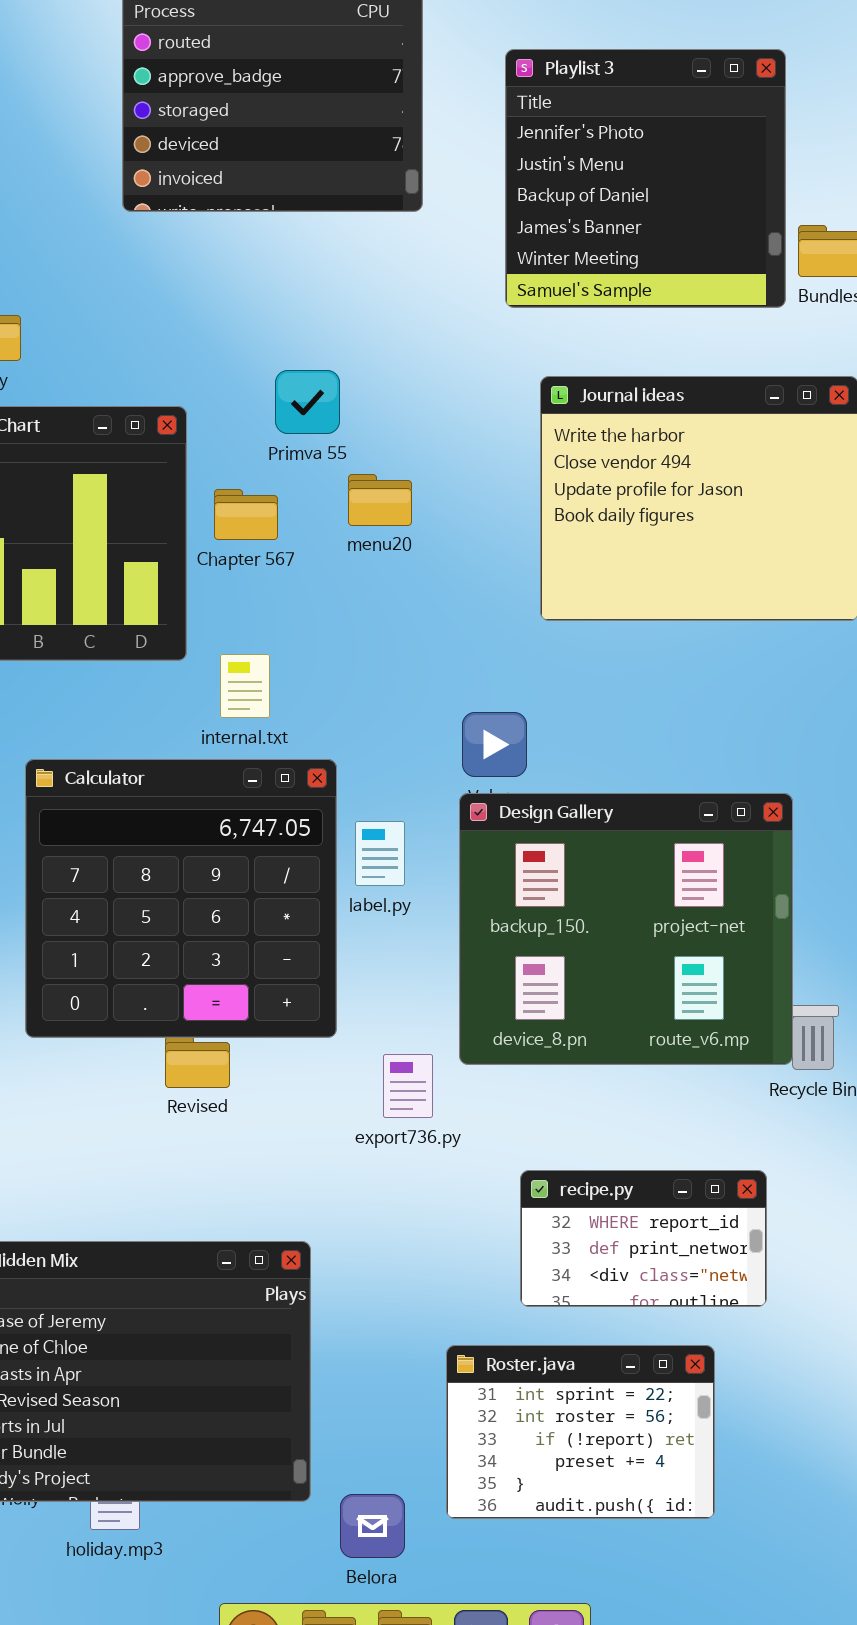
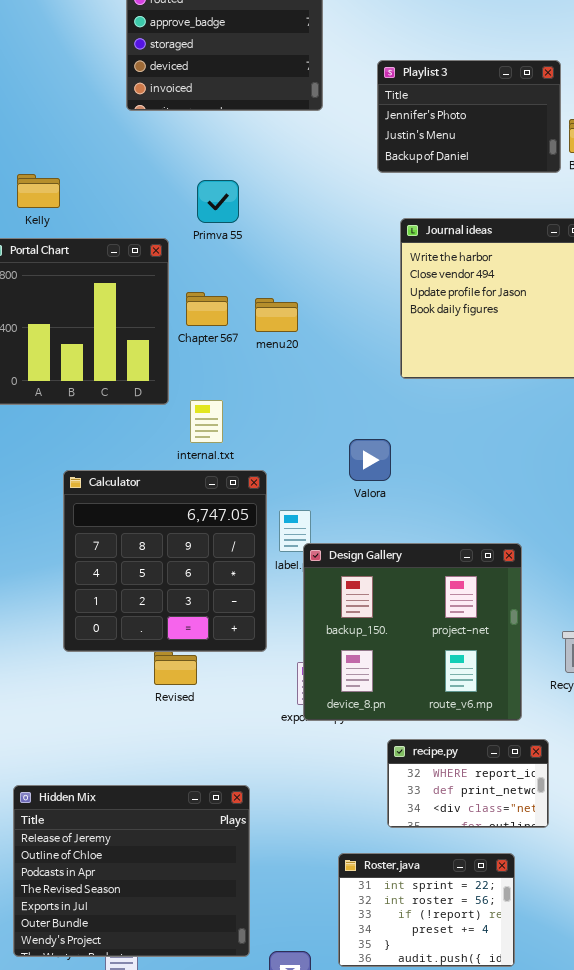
Playlist 3: [505,49,786,308] -> [377,60,561,173], resized
Primva 55: [275,370,340,434] -> [197,180,239,223], moved
menu20: [348,474,412,526] -> [255,298,298,332], moved
Design Gallery: [459,793,793,1065] -> [303,543,522,721], moved

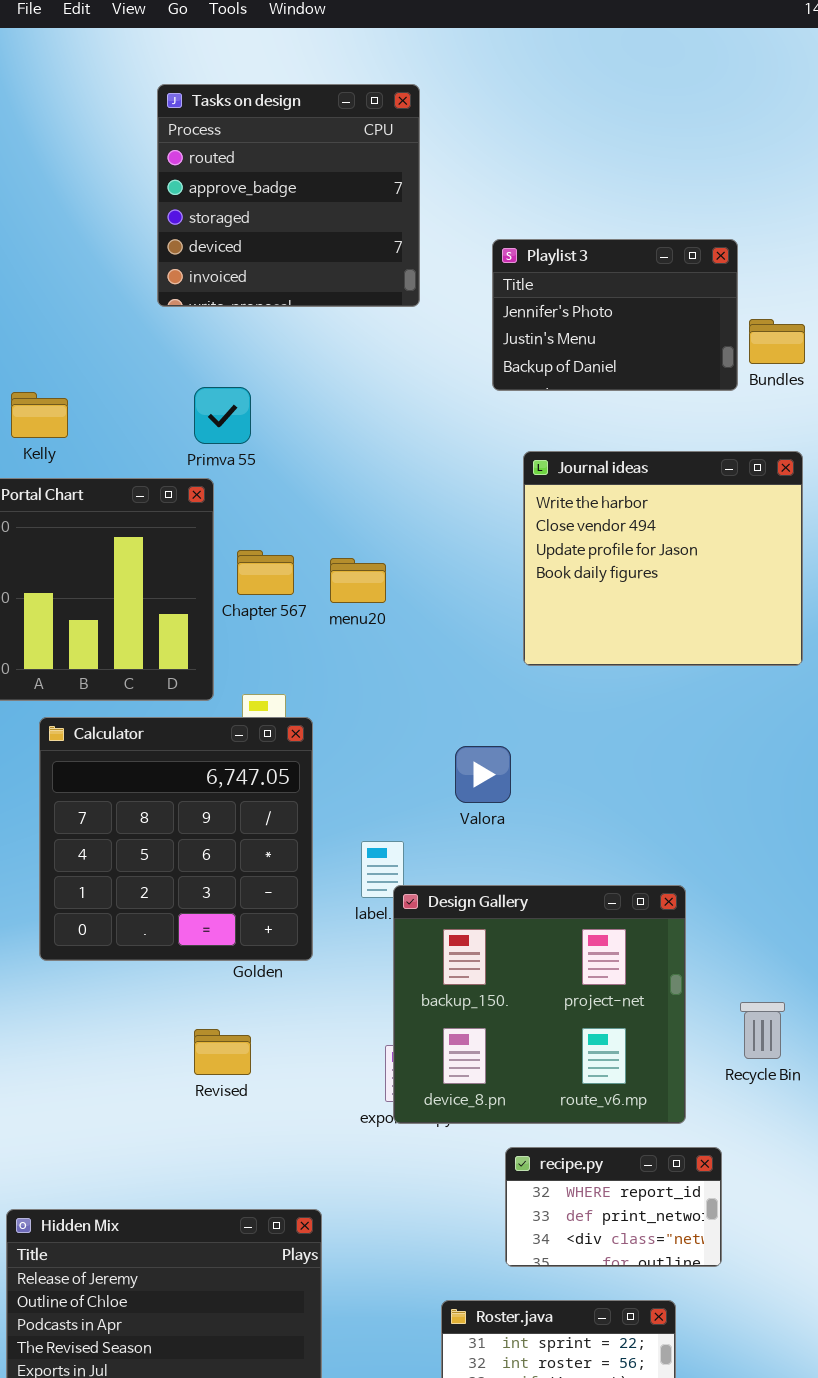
Primva 55: [197,180,239,223] -> [194,387,251,444], moved
Calculator: [63,470,267,652] -> [39,717,313,961], moved

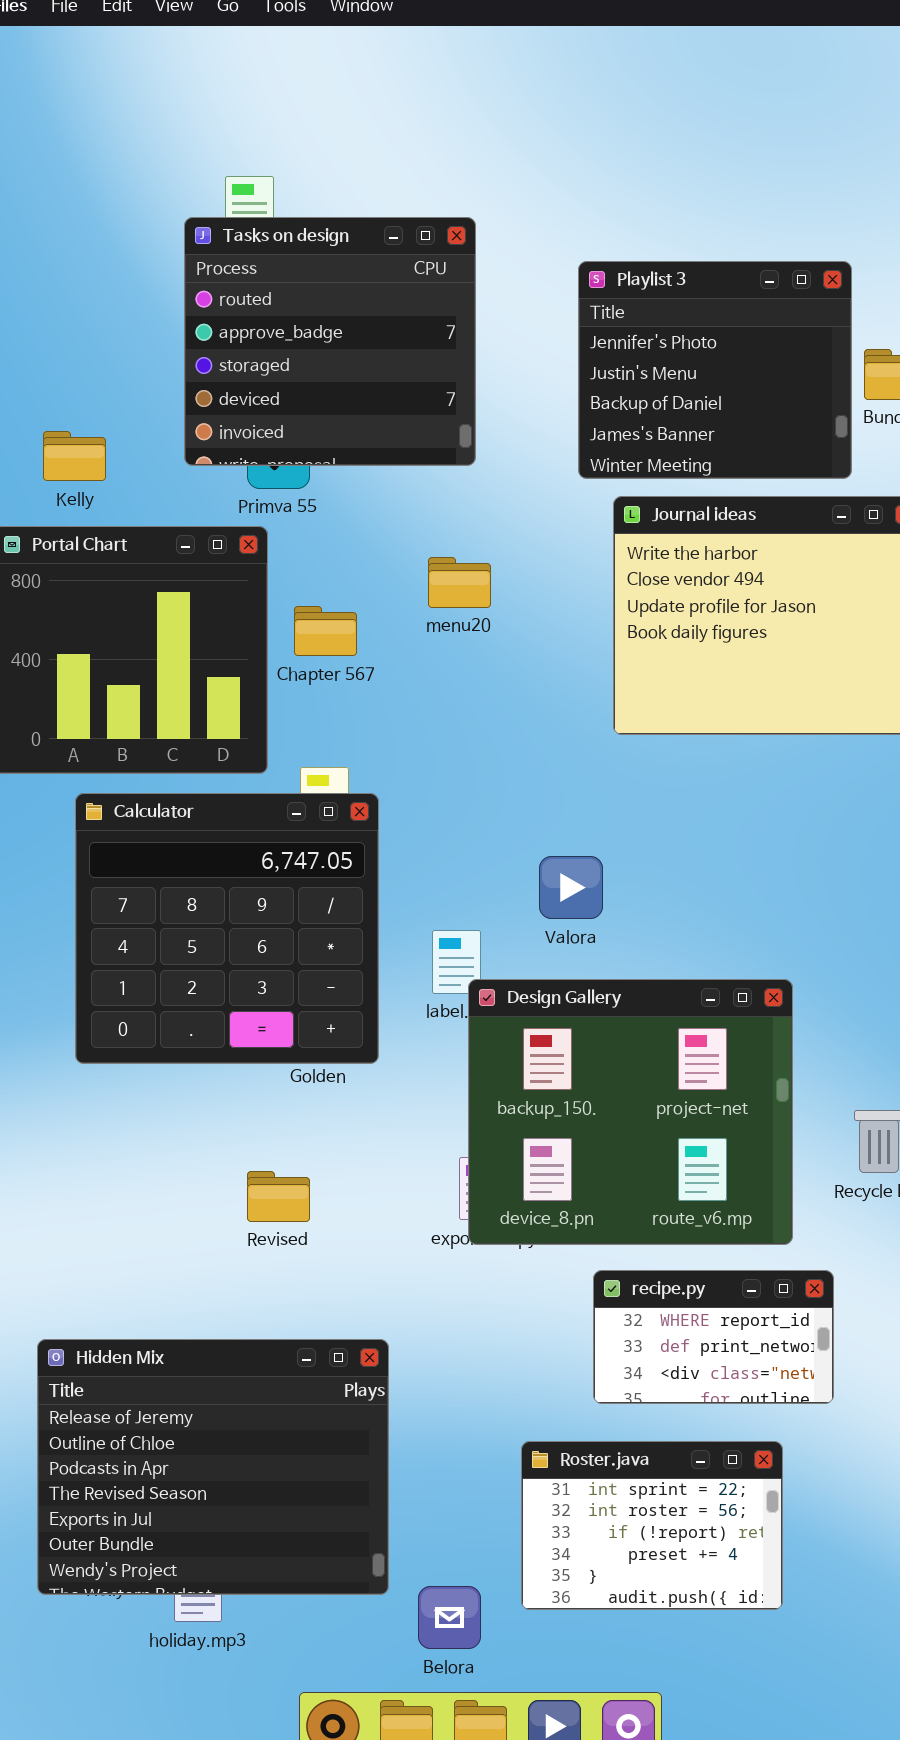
Tasks on design: [157,84,420,307] -> [184,217,476,466], moved
Playlist 3: [492,239,738,391] -> [578,261,852,479], resized
menu20: [330,558,386,603] -> [428,557,491,608], moved
Valora: [455,746,511,803] -> [539,856,603,919], moved
Revised: [194,1029,251,1075] -> [247,1171,310,1222], moved

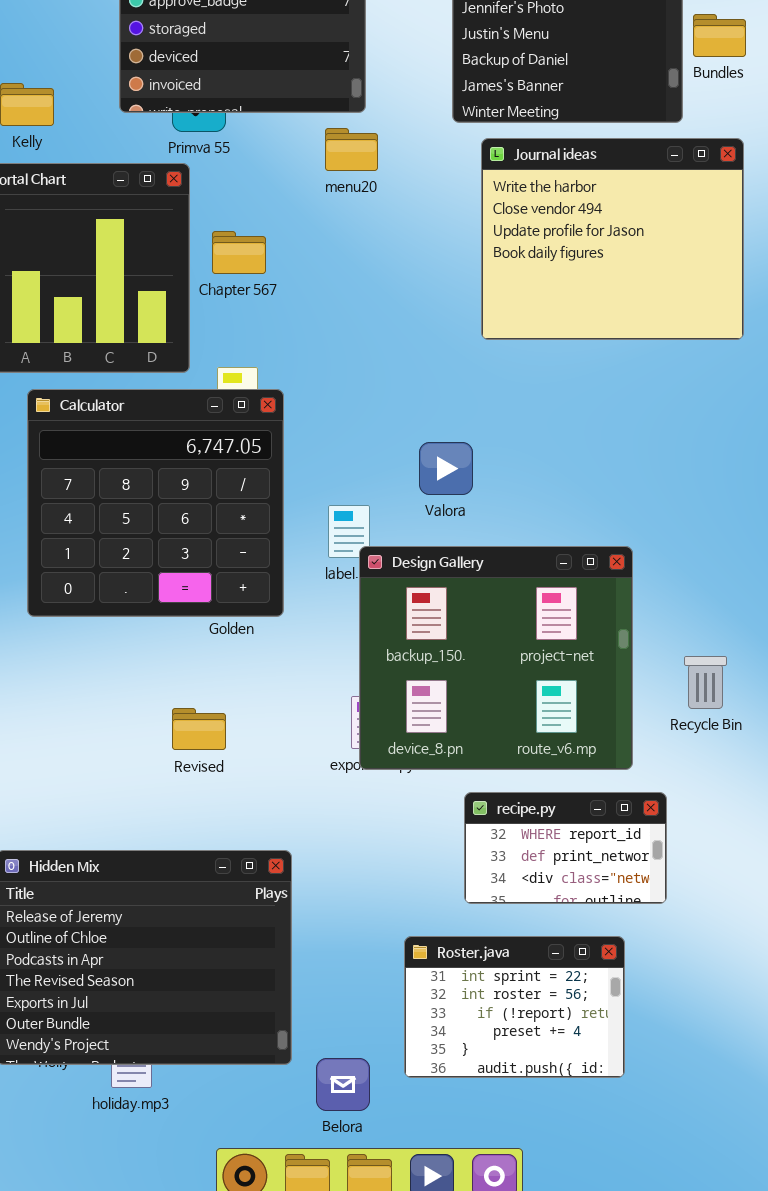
menu20: [428,557,491,608] -> [325,128,378,171], moved

